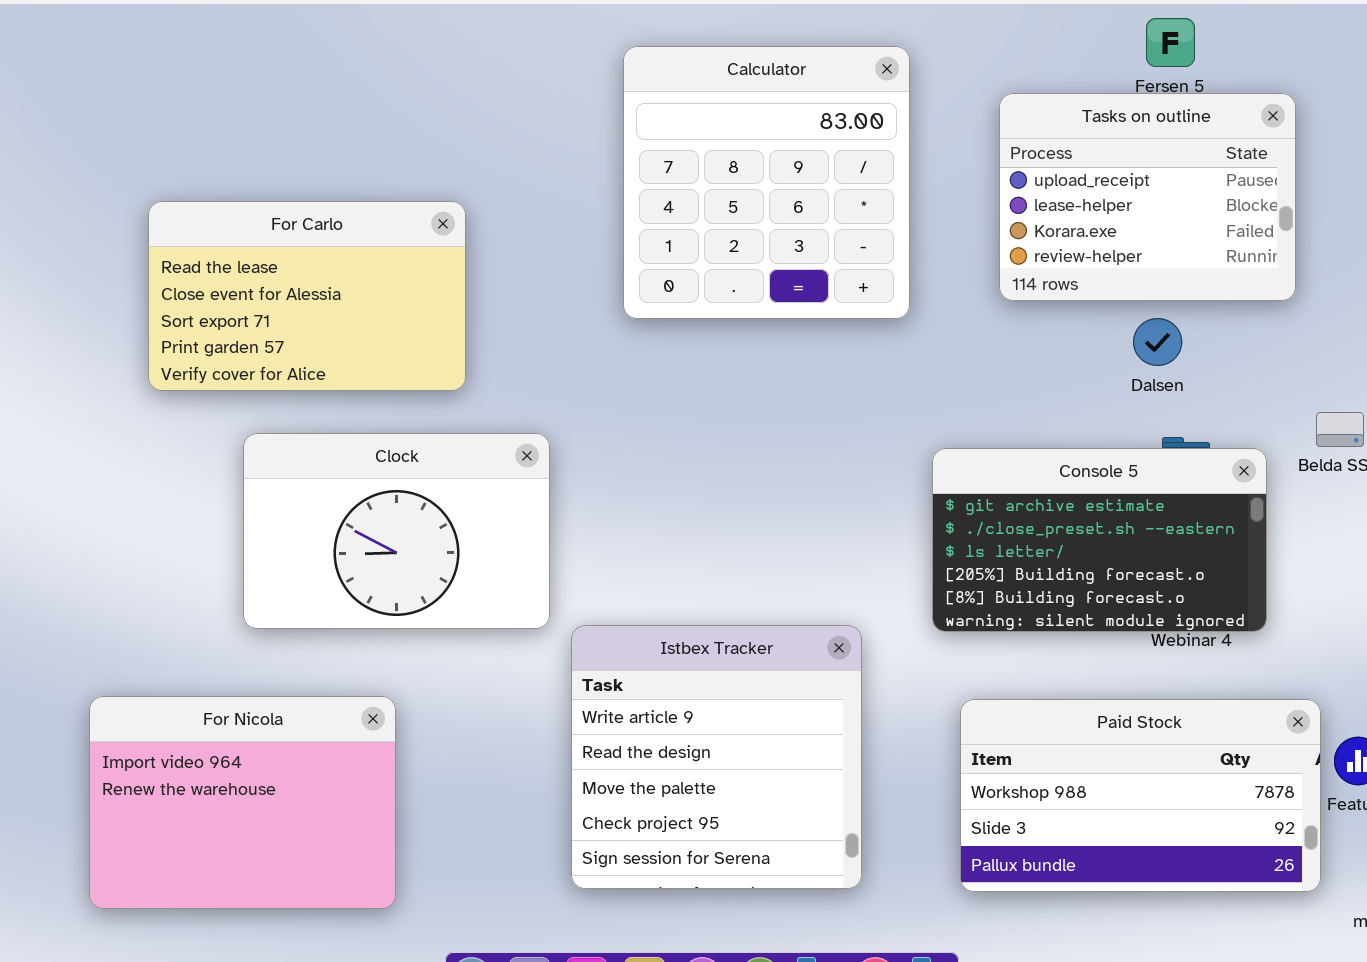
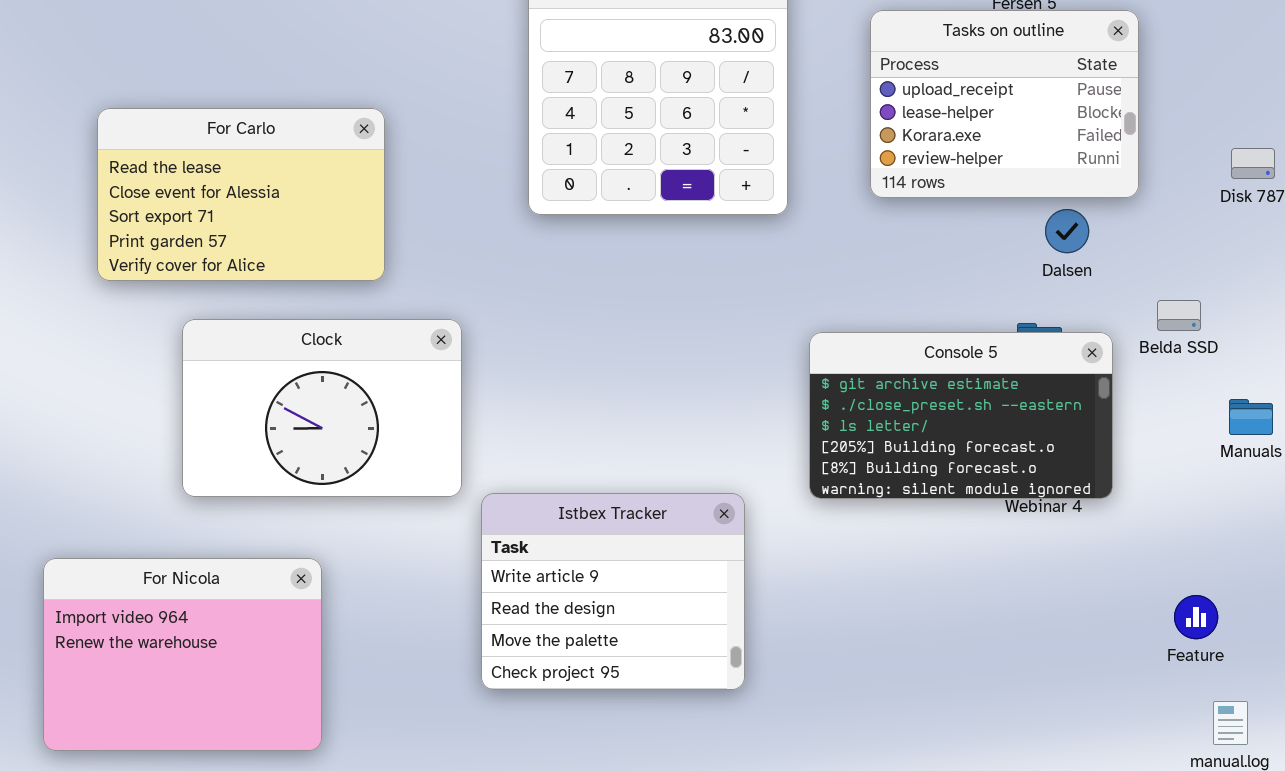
Dalsen: [1133,318,1182,366] -> [1045,209,1089,253], moved
Istbex Tracker: [571,625,862,889] -> [481,493,745,690], resized
Paid Stock: [960,699,1321,892] -> none, closed

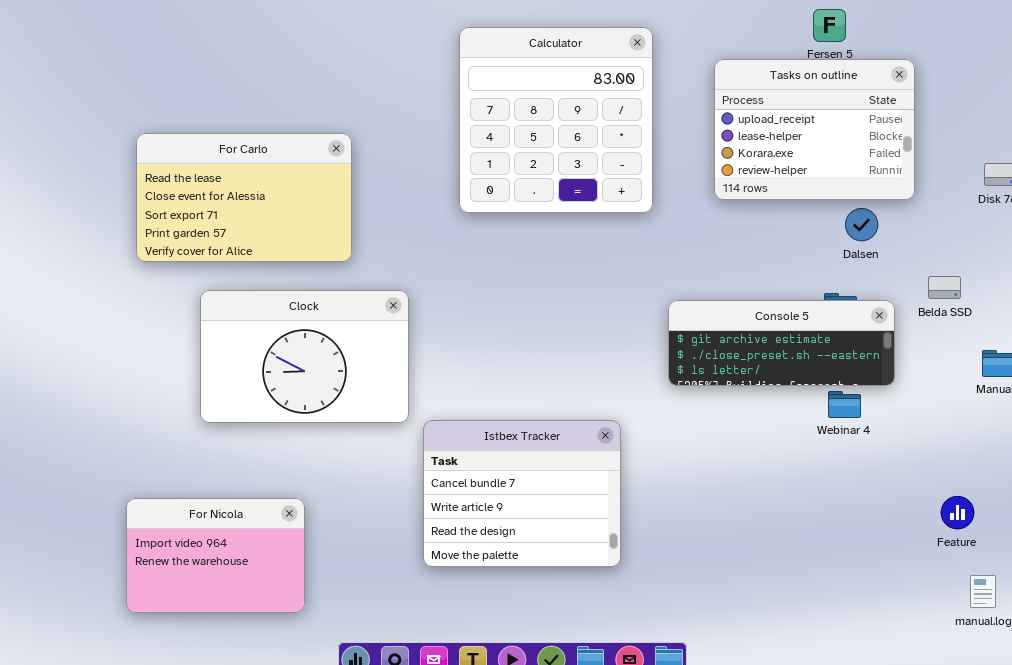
Console 5: [809,332,1113,499] -> [668,300,895,386], resized
Istbex Tracker: [481,493,745,690] -> [423,420,621,567], scrolled up 1 row
For Nicola: [43,558,322,751] -> [126,498,305,613], resized

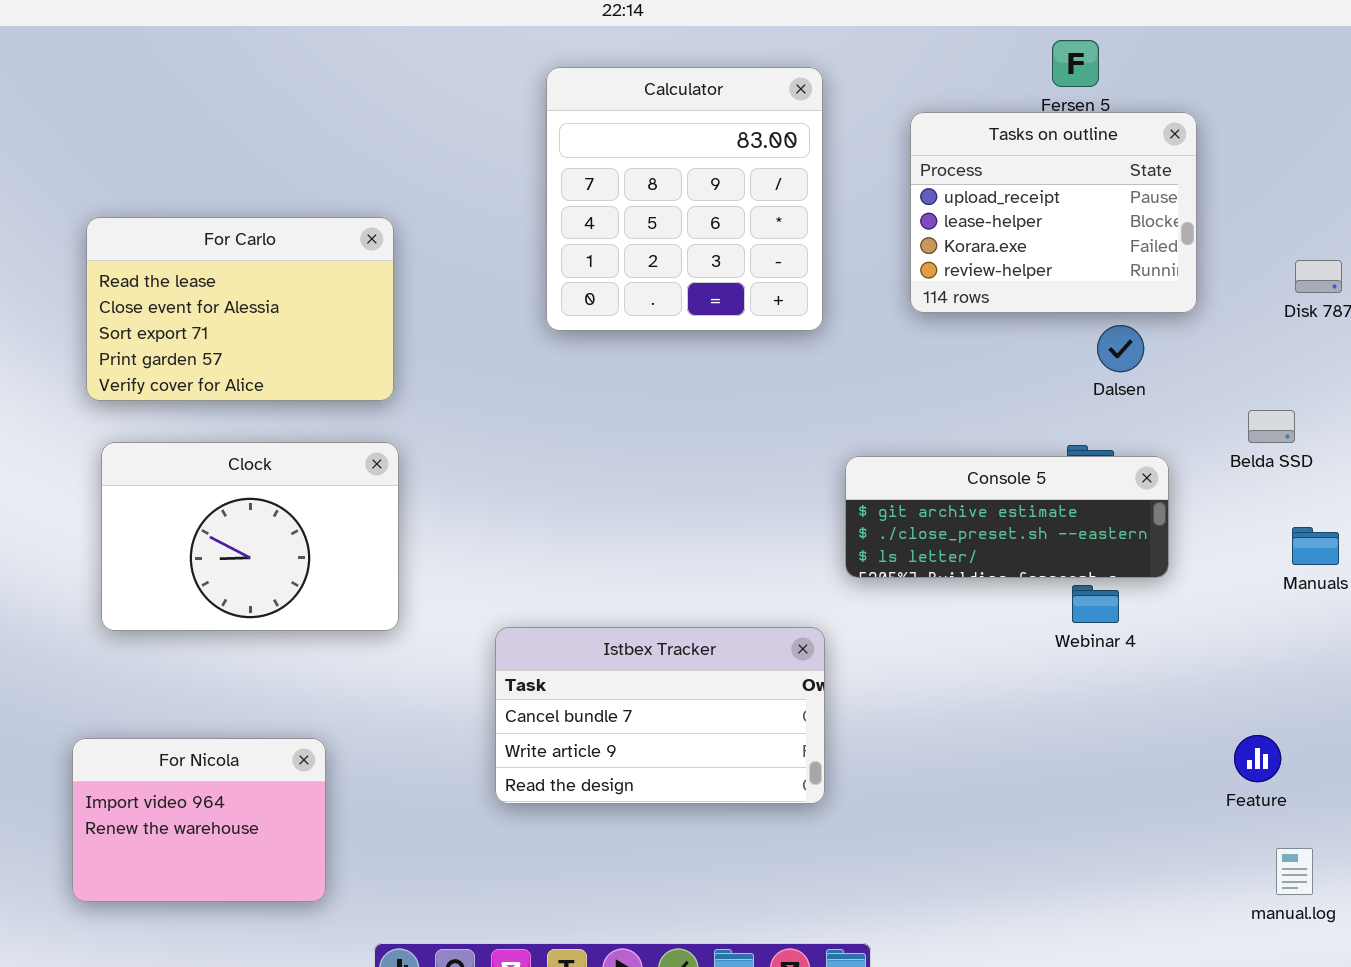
Belda SSD: [928,276,961,299] -> [1248,410,1295,443], moved
Clock: [200,290,409,423] -> [101,442,399,631], moved
Istbex Tracker: [423,420,621,567] -> [495,627,825,804], resized

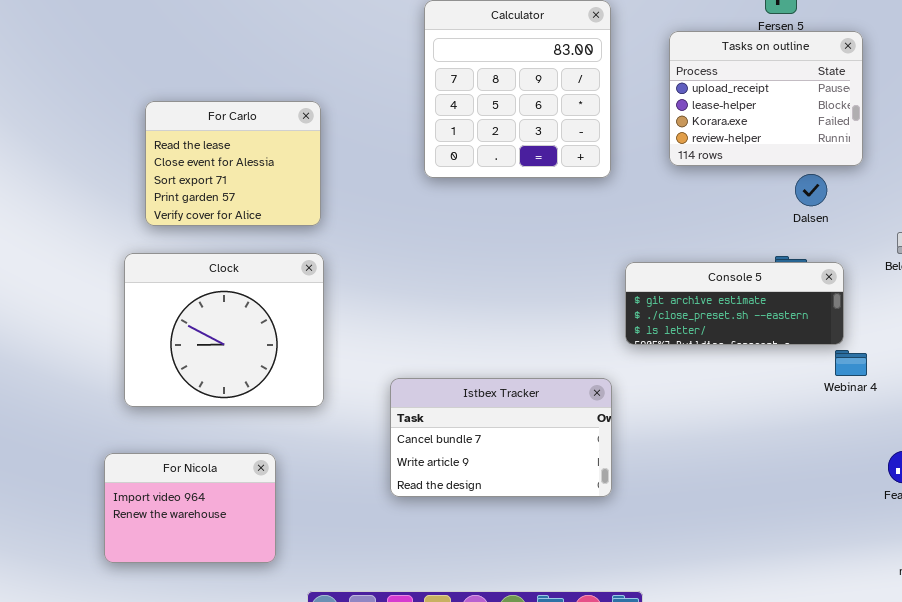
For Carlo: [86,217,394,401] -> [145,101,321,226], resized
Clock: [101,442,399,631] -> [124,253,324,407], resized
Webinar 4: [1072,585,1119,623] -> [835,350,867,376], moved

